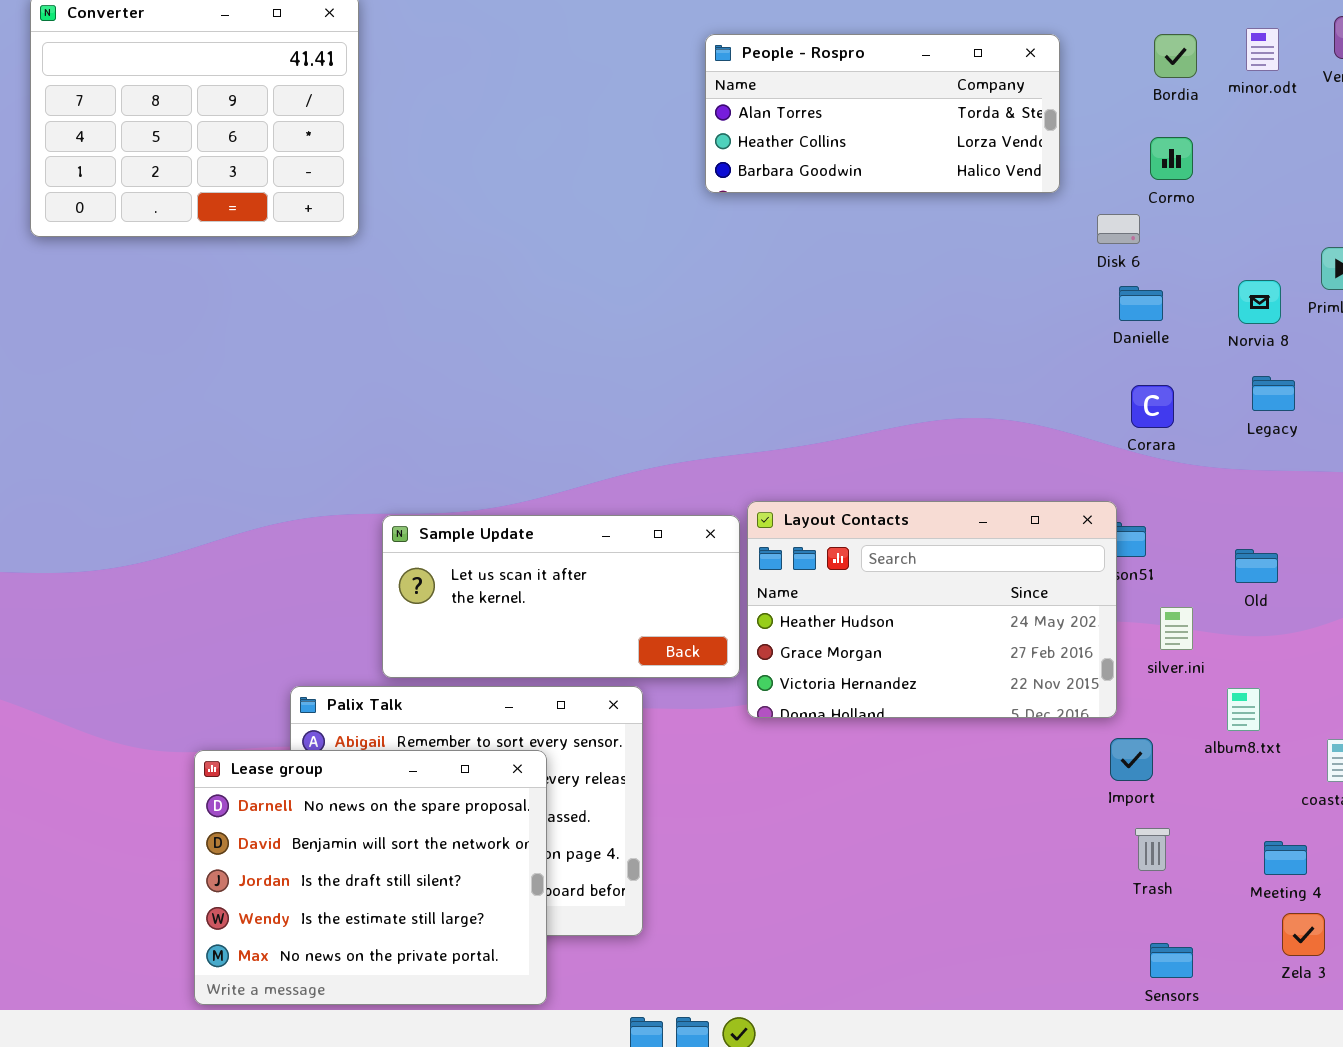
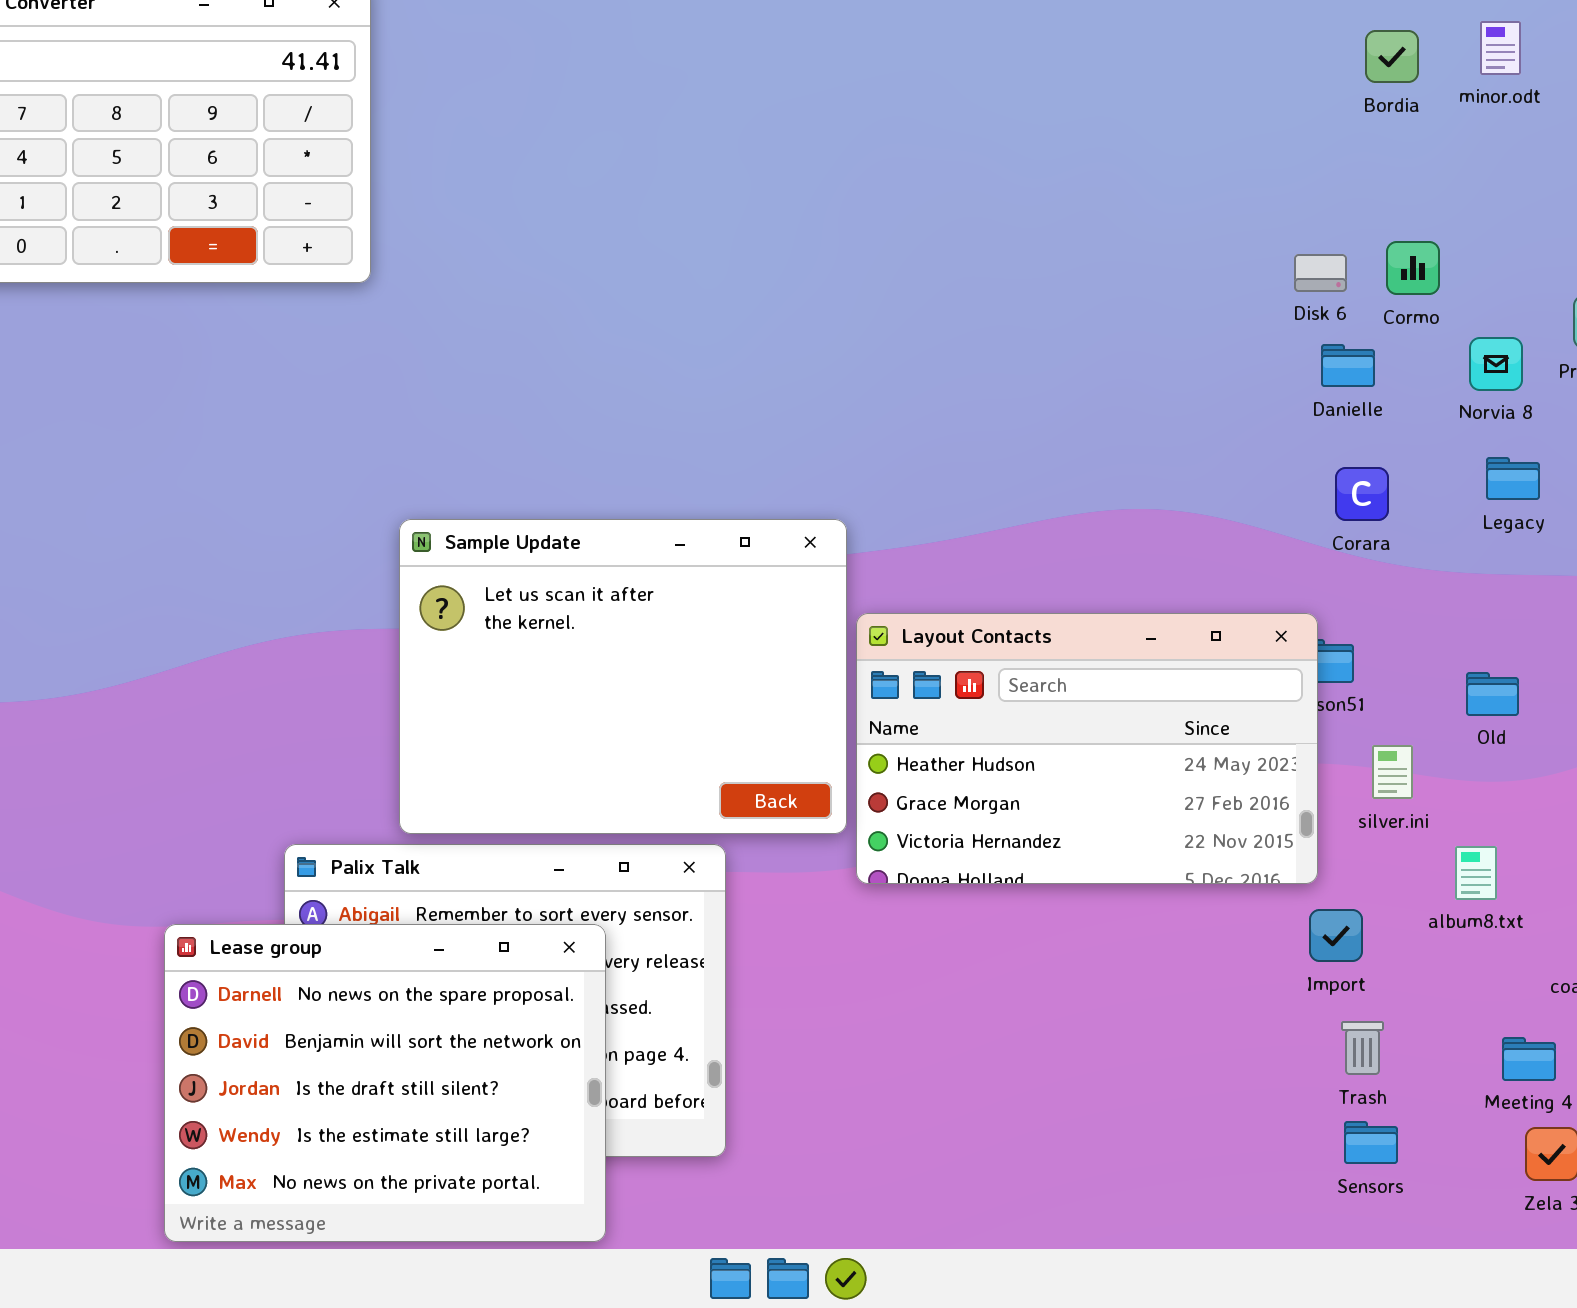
People - Rospro: [705,34,1060,193] -> none, closed
Cormo: [1150,137,1193,180] -> [1386,241,1440,295], moved
Sample Update: [382,515,740,678] -> [399,519,847,834], resized
Sensors: [1150,943,1193,978] -> [1344,1121,1398,1164], moved

